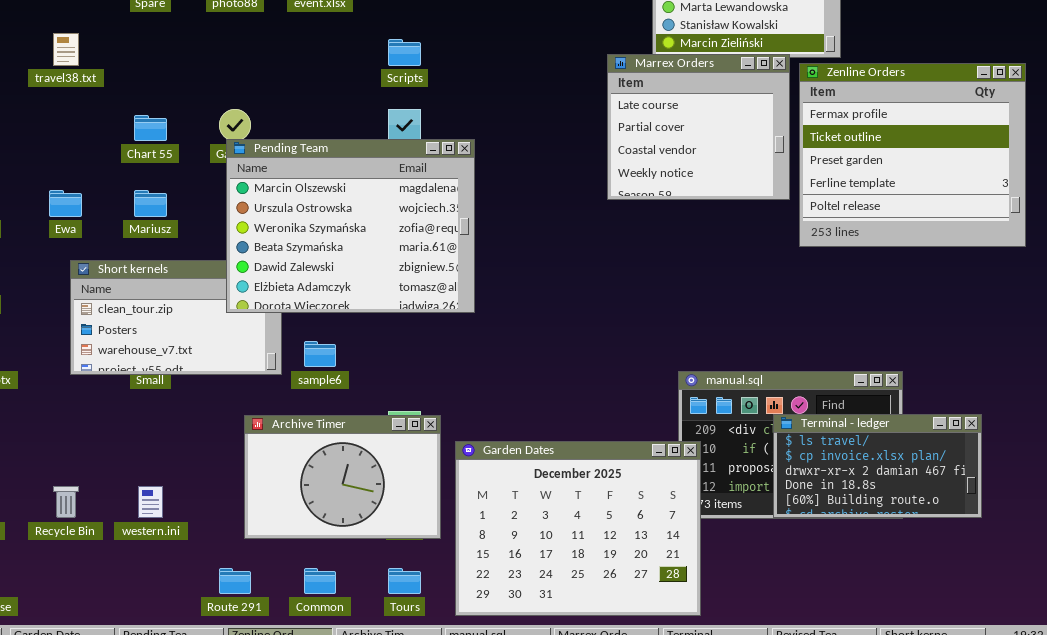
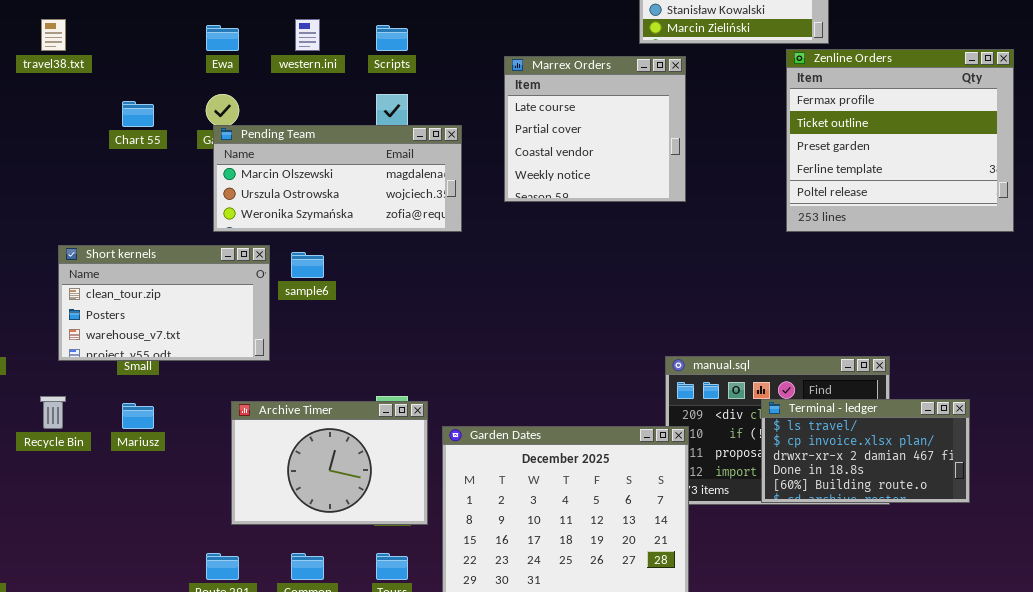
Marrex Orders: [607,54,790,200] -> [504,56,686,202], moved
Pending Team: [226,139,475,313] -> [213,125,462,232], resized
Ewa: [49,190,82,217] -> [206,25,239,51], moved
Mariusz: [134,190,167,217] -> [122,403,154,429], moved
sample6: [304,341,336,367] -> [291,252,324,278], moved
Recycle Bin: [53,486,79,518] -> [40,396,66,429], moved
western.ini: [138,486,163,518] -> [295,19,320,51], moved

